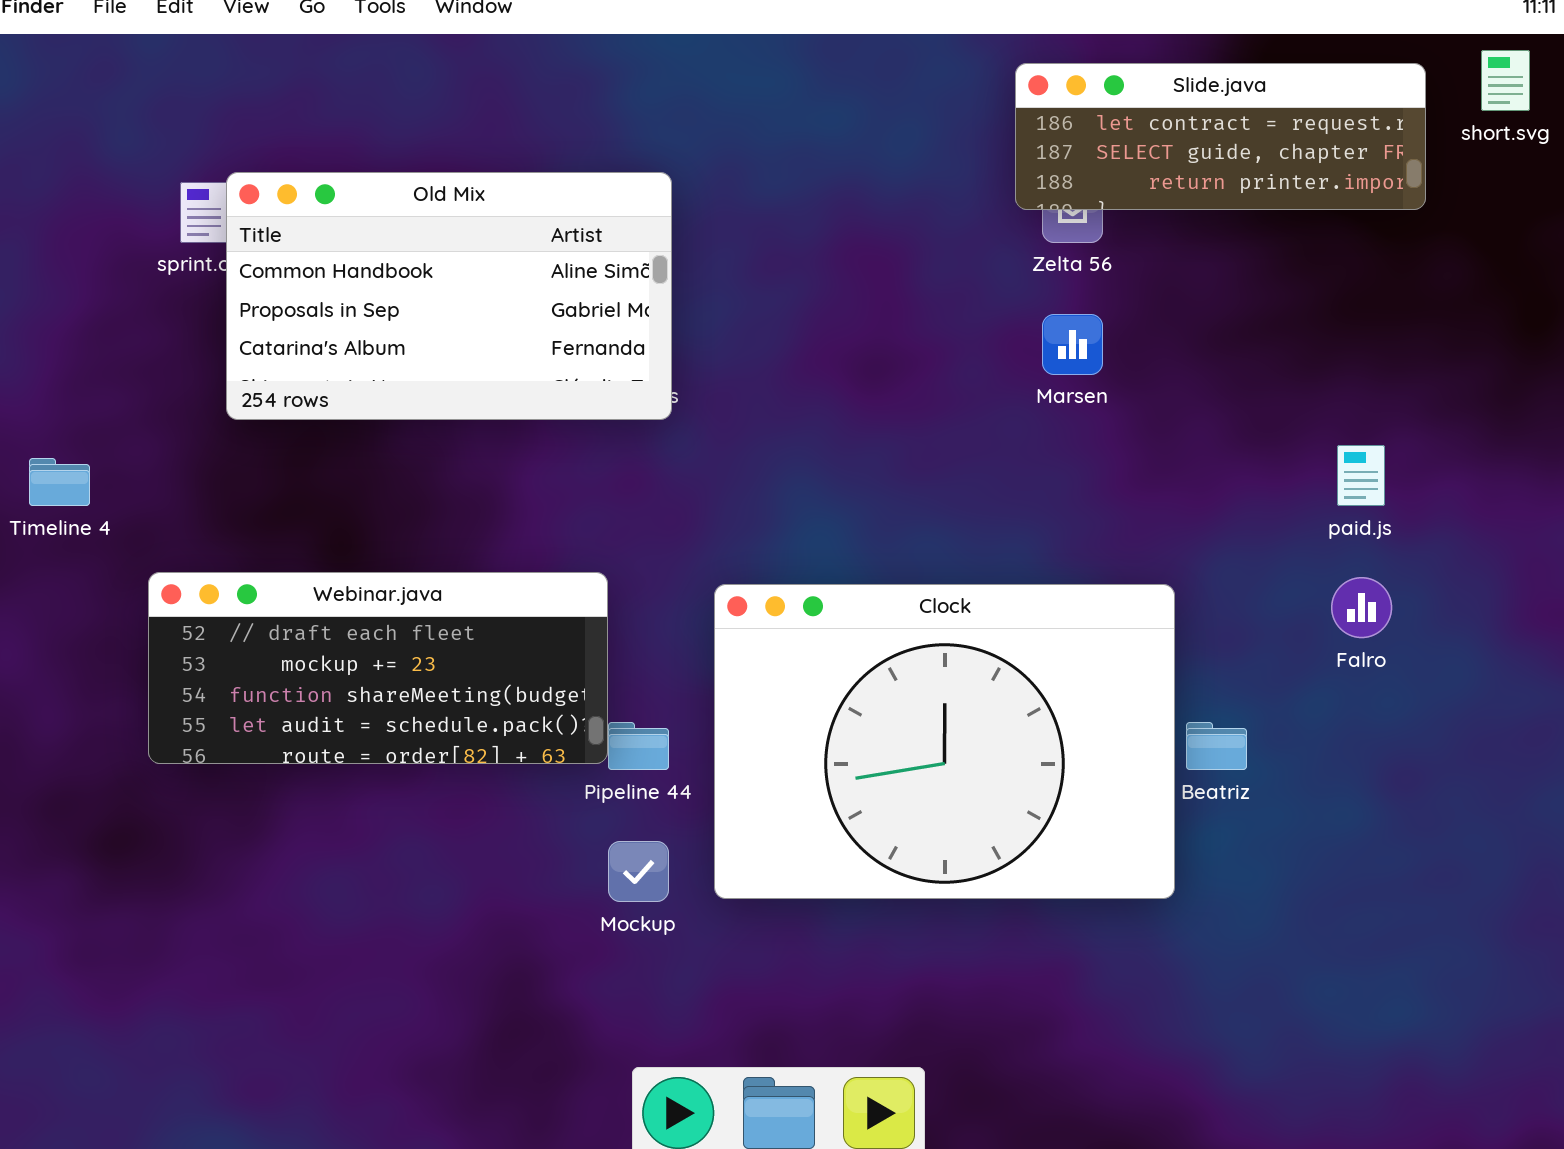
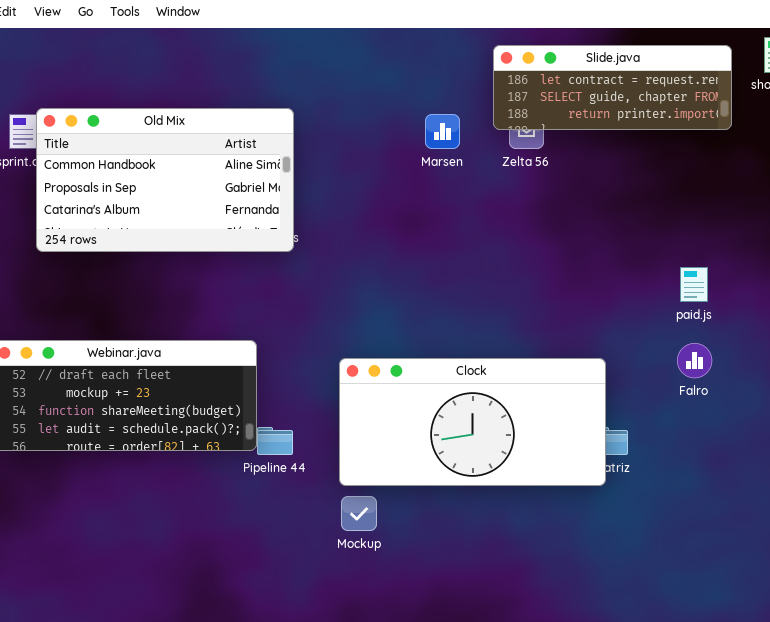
Marsen: [1042,314,1103,375] -> [425,114,460,149], moved
Clock: [714,584,1175,899] -> [339,358,606,486], moved, resized
Mockup: [608,841,669,902] -> [341,496,377,531], moved

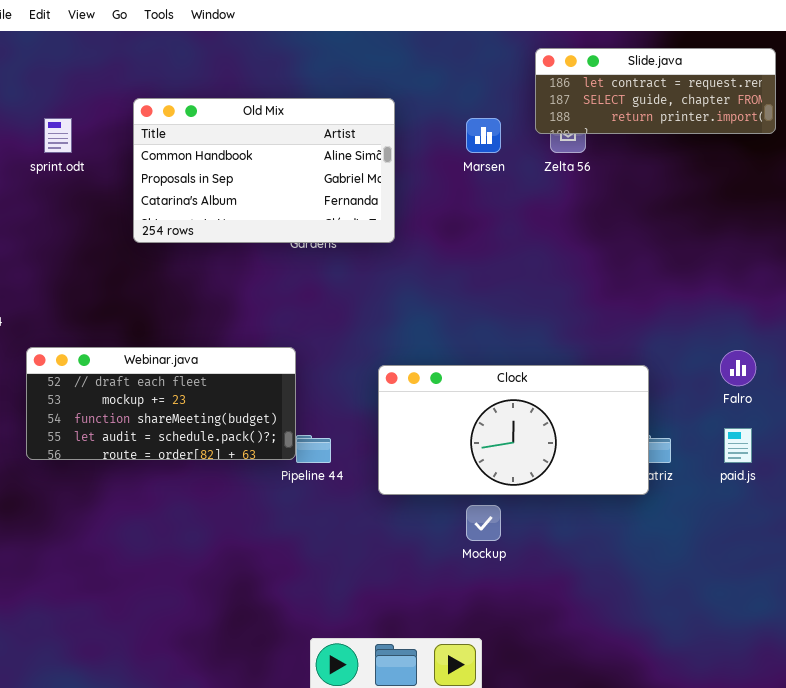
Old Mix: [36,108,294,252] -> [133,98,395,243], moved
paid.js: [680,267,708,302] -> [724,428,752,463], moved
Mockup: [341,496,377,531] -> [466,505,501,541], moved

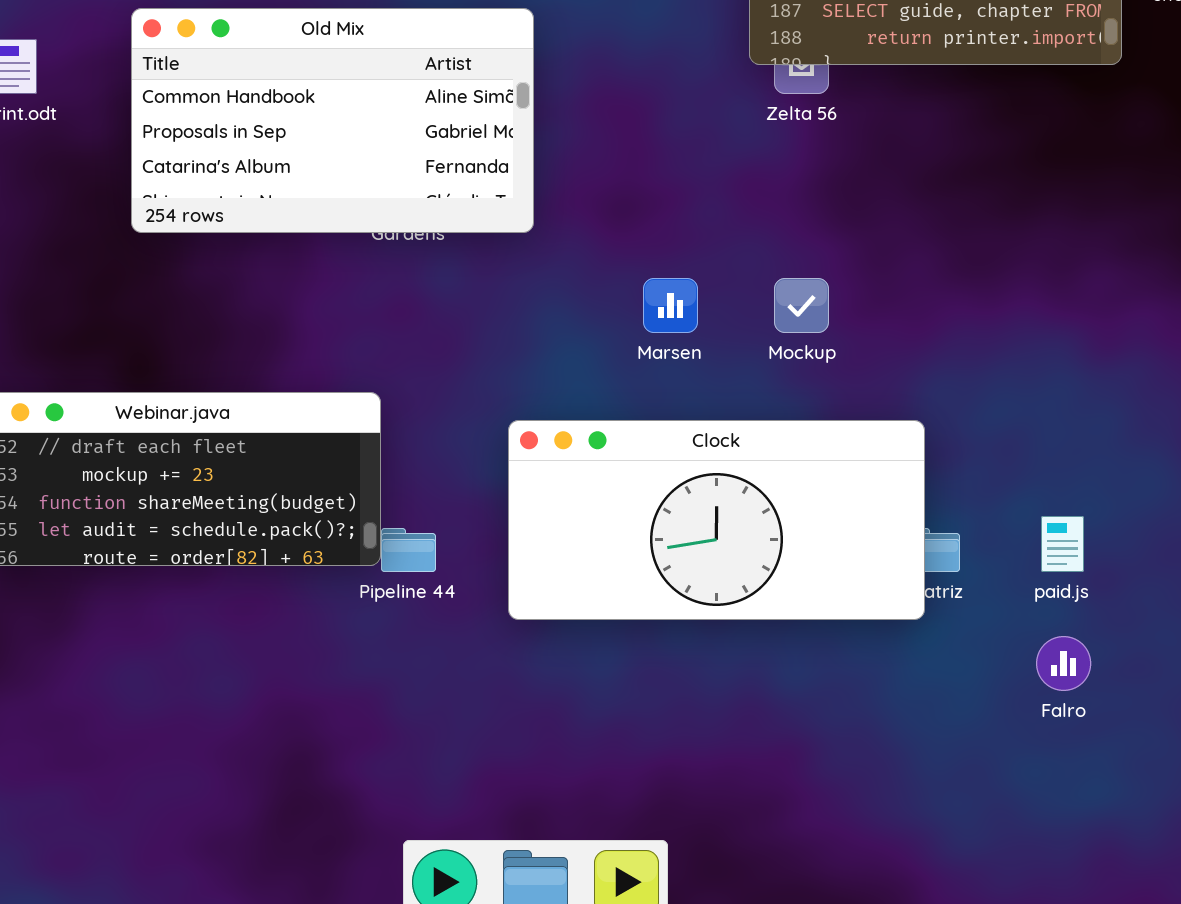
Marsen: [466,118,501,153] -> [643,278,698,333], moved
Falro: [720,350,756,386] -> [1036,636,1091,691], moved
Mockup: [466,505,501,541] -> [774,278,829,333], moved

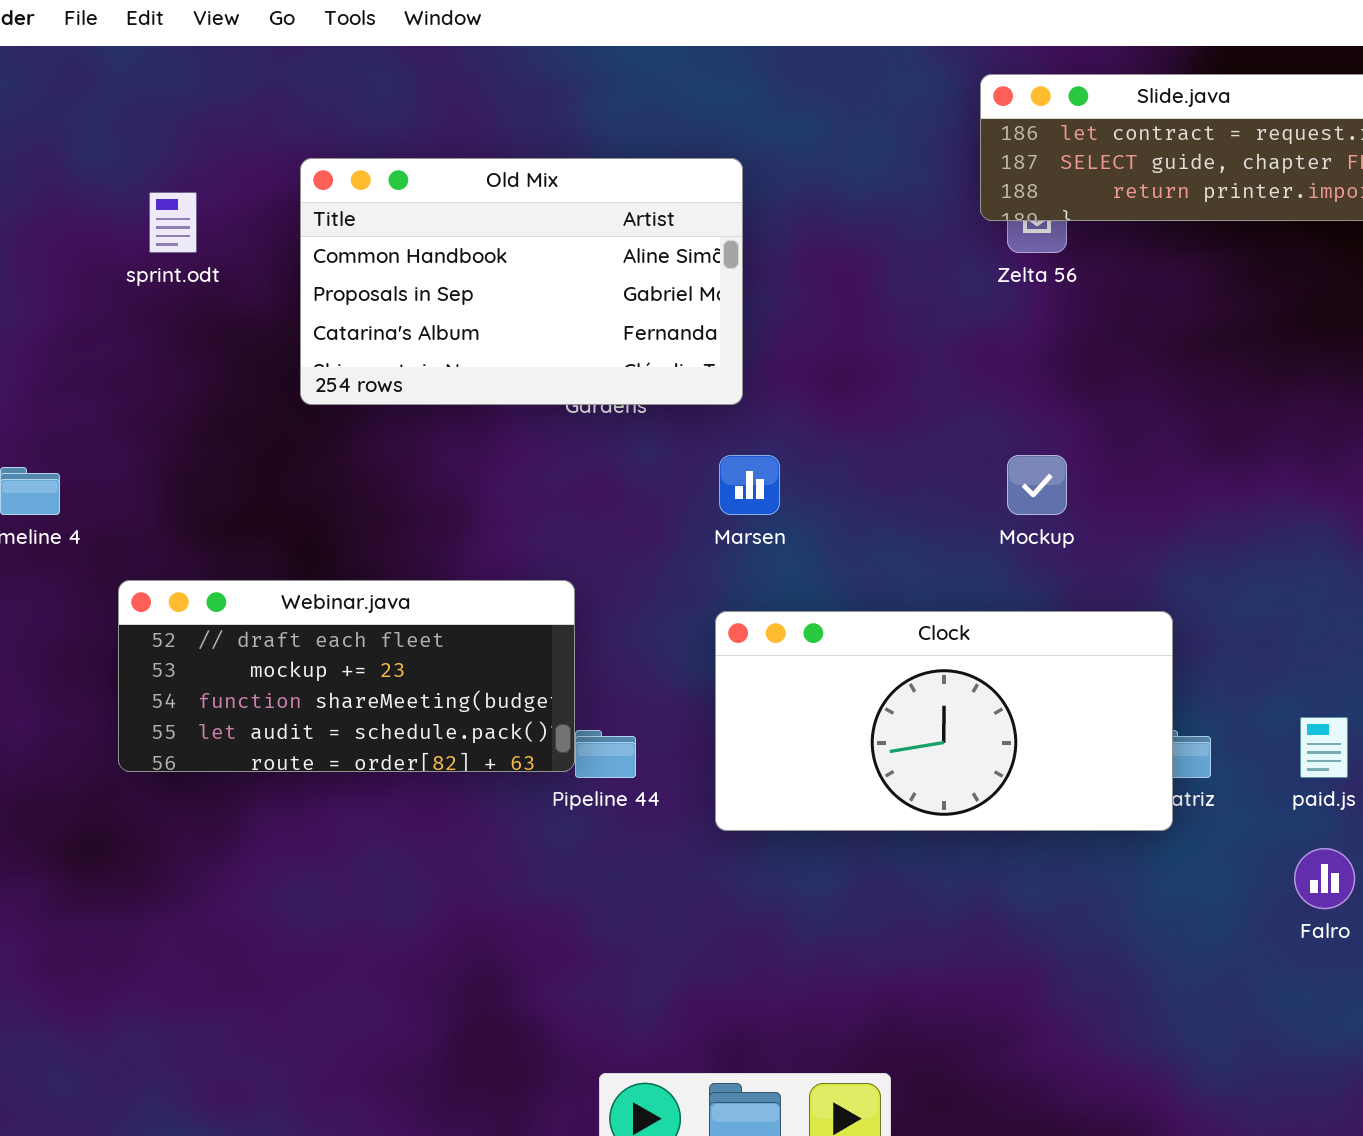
Marsen: [643,278,698,333] -> [719,455,780,515], moved

